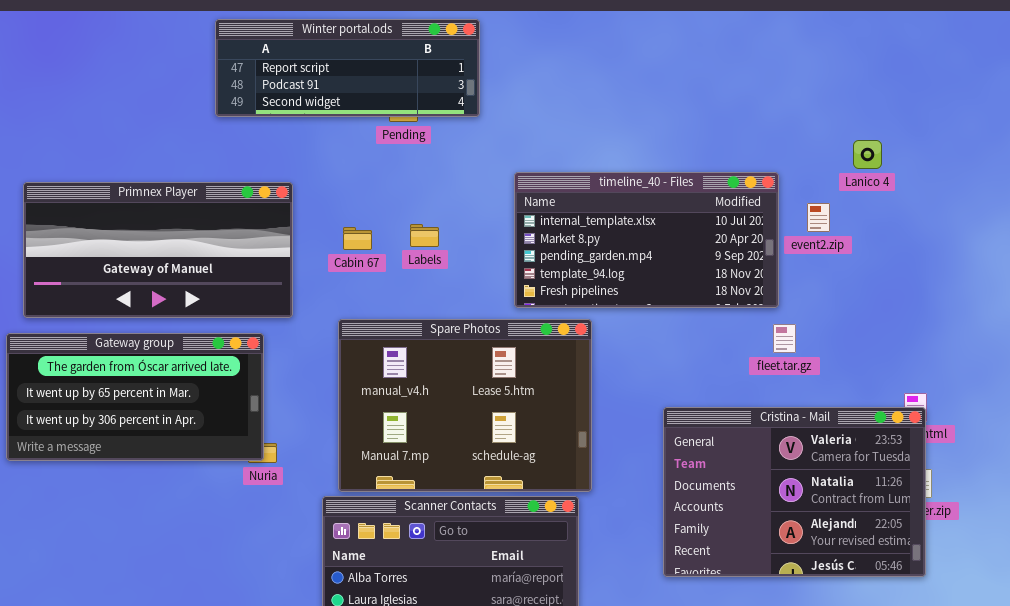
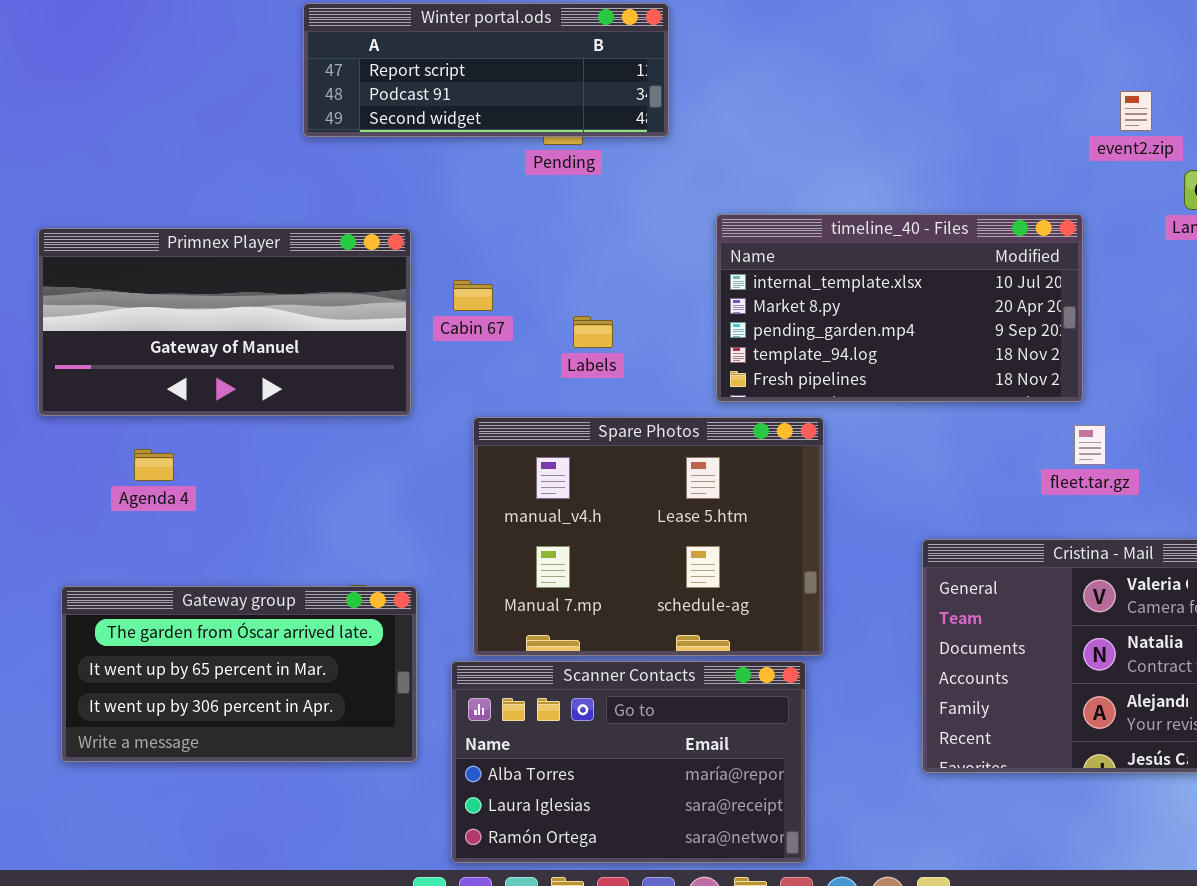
event2.zip: [807,203,830,232] -> [1120,91,1152,131], moved
Labels: [410,224,439,247] -> [573,316,613,348], moved
Cabin 67: [343,227,372,250] -> [453,280,493,311], moved
Gateway group: [6,333,264,461] -> [61,586,417,762], moved

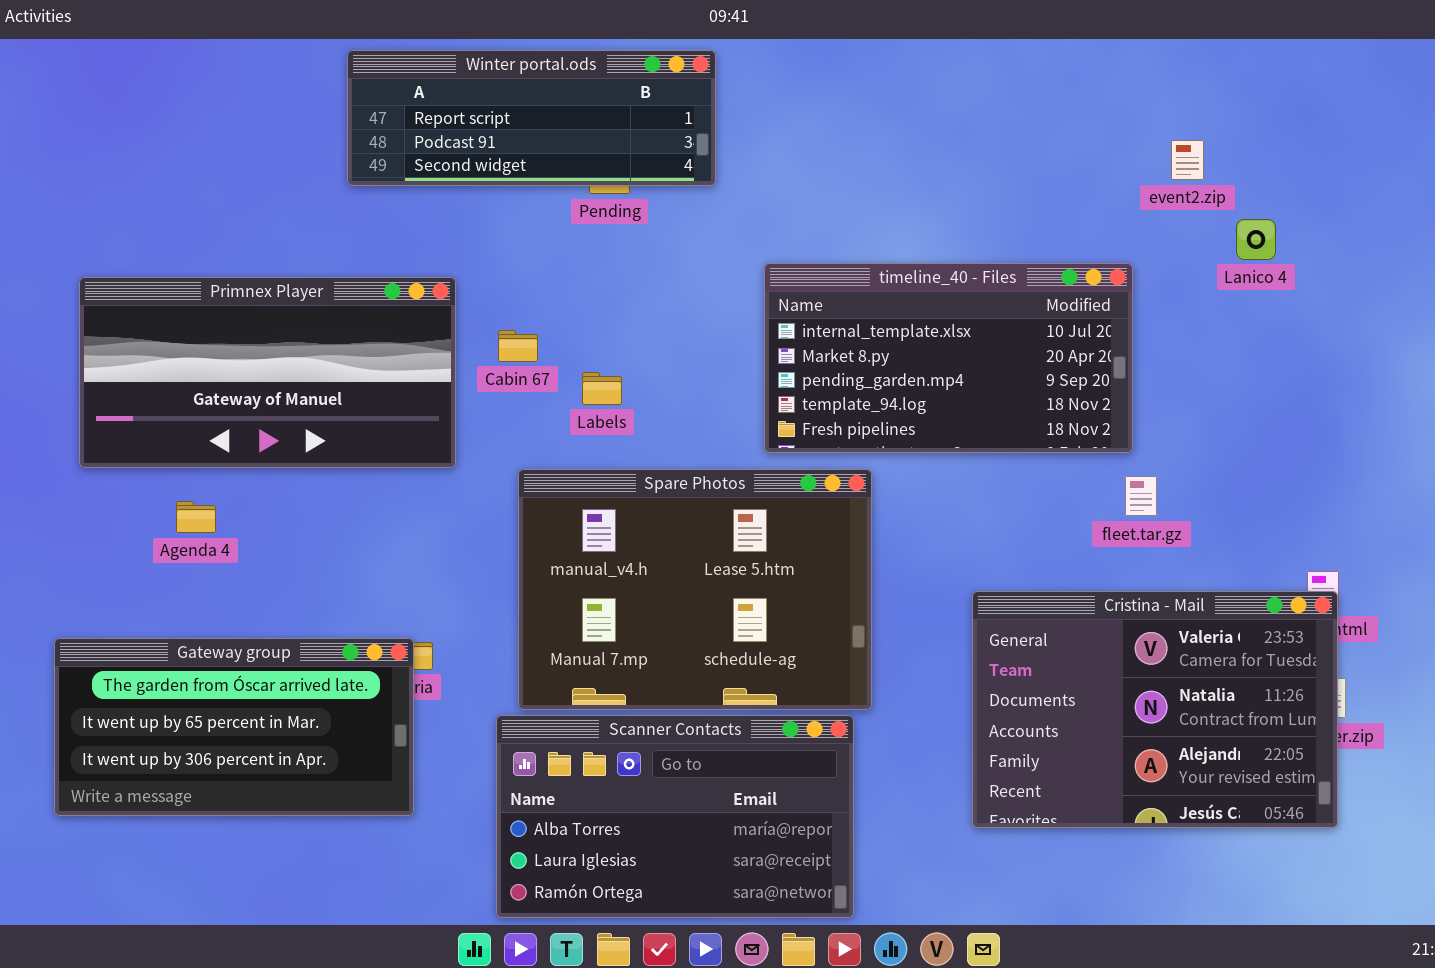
Labels: [573,316,613,348] -> [582,372,622,405], moved
Gateway group: [61,586,417,762] -> [54,638,414,816], moved

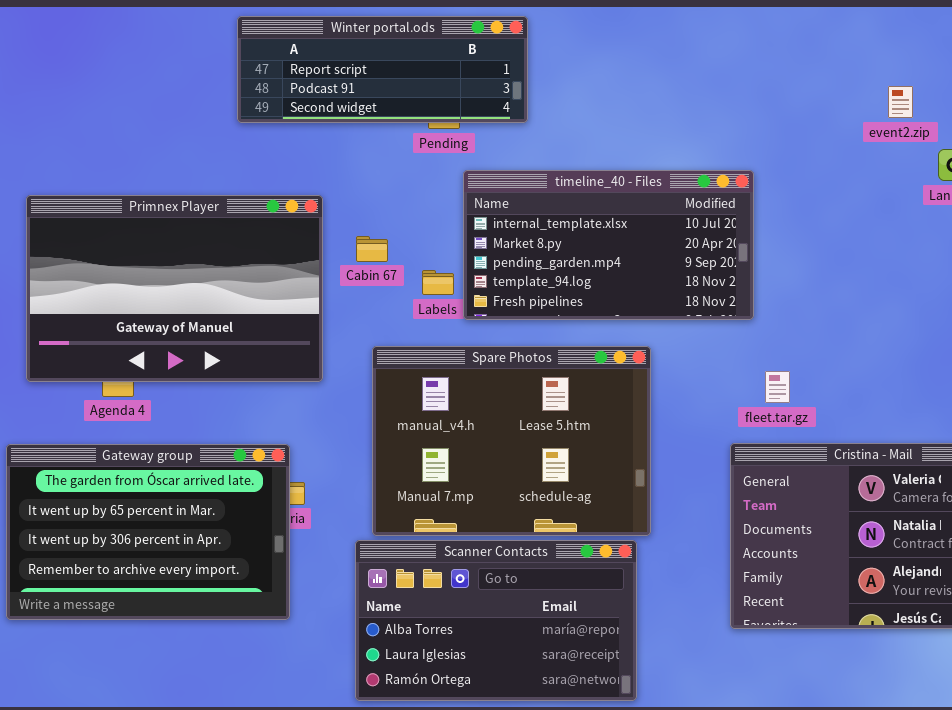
timeline_40 - Files: [764,263,1133,453] -> [463,170,754,320], moved
Primnex Player: [79,277,456,468] -> [26,195,323,382], resized
fleet.tar.gz: [1125,476,1157,516] -> [765,371,790,403], moved
Gateway group: [54,638,414,816] -> [6,444,290,620], resized

